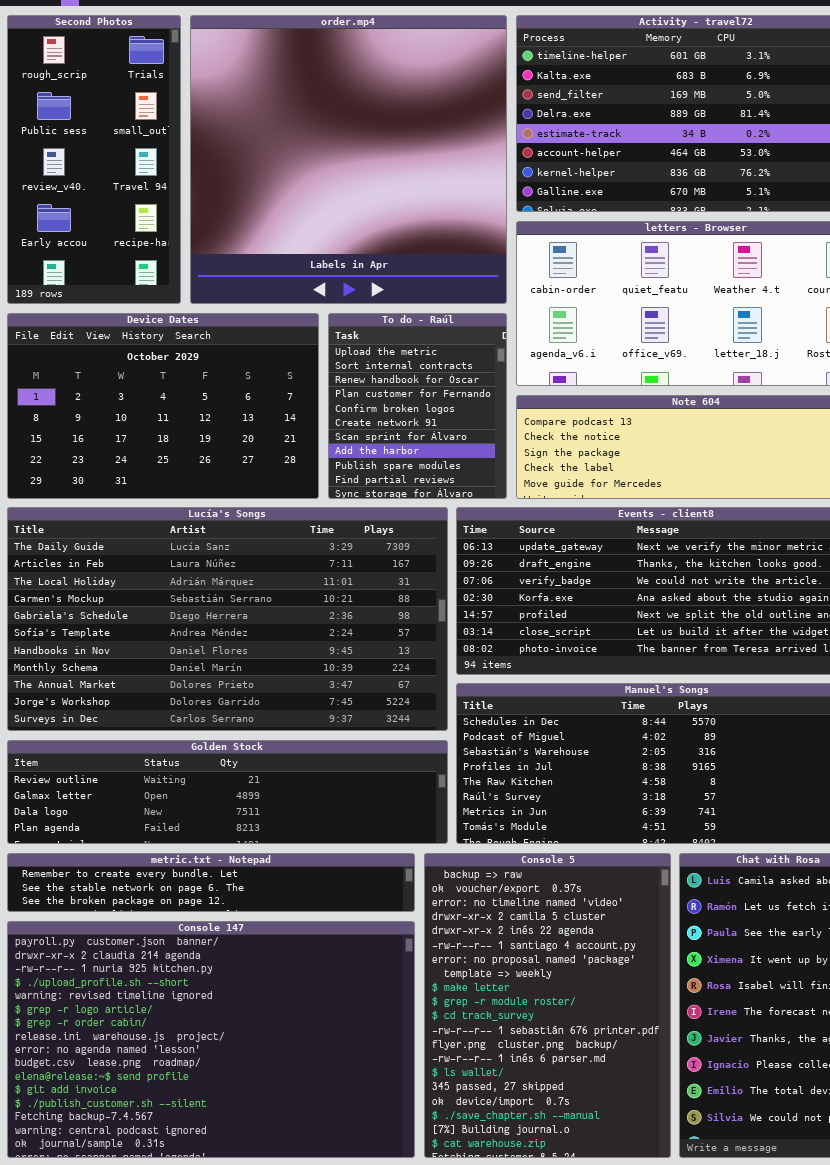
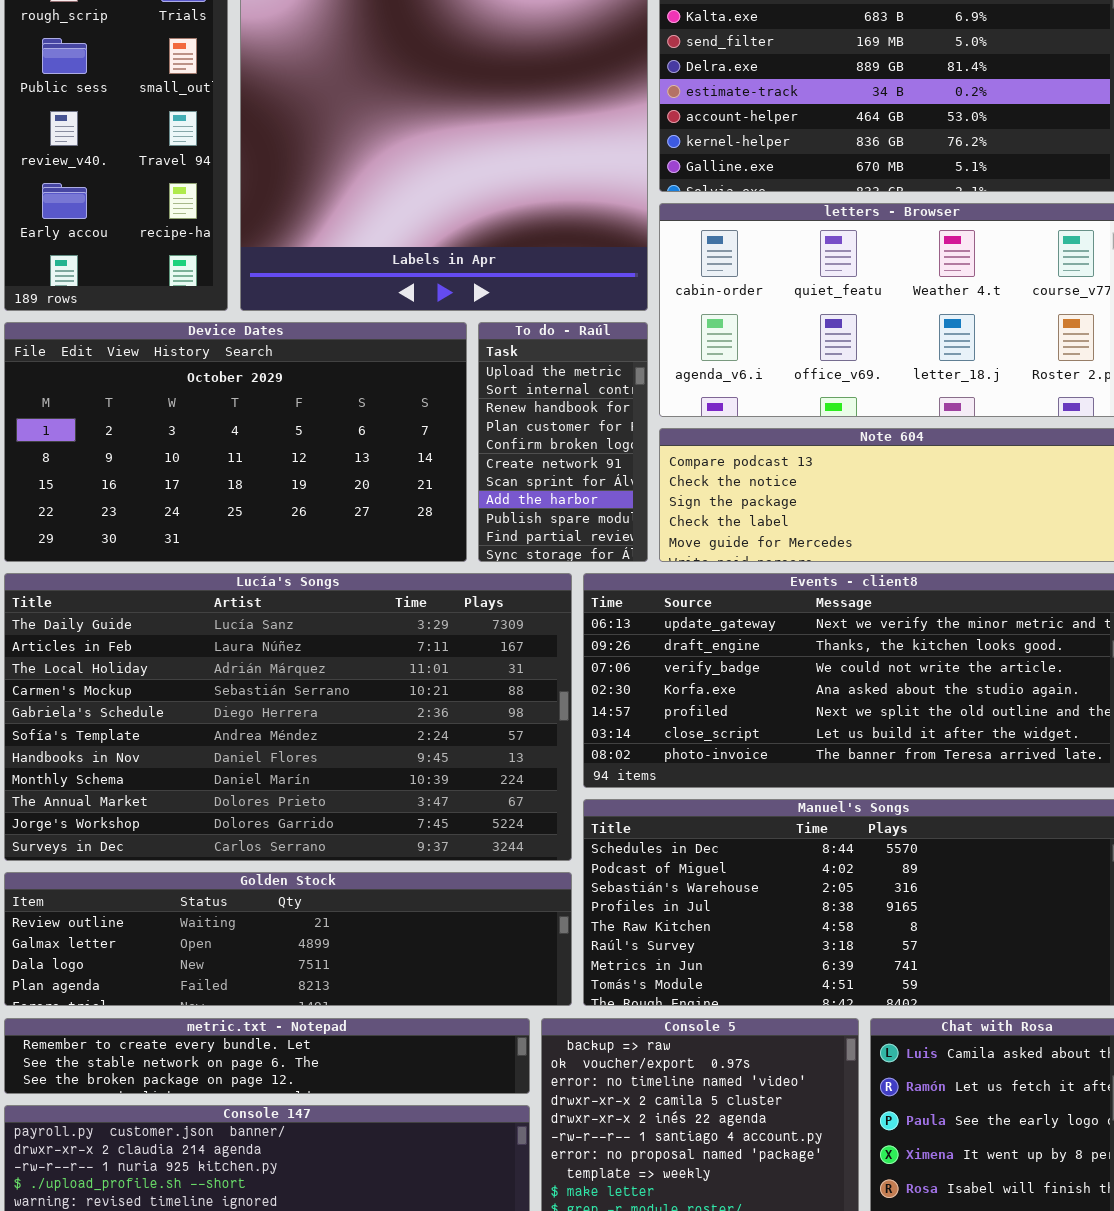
Device Dates: [7,313,319,499] -> [4,322,467,562], resized
To do - Raúl: [328,313,507,499] -> [478,322,648,562], resized

